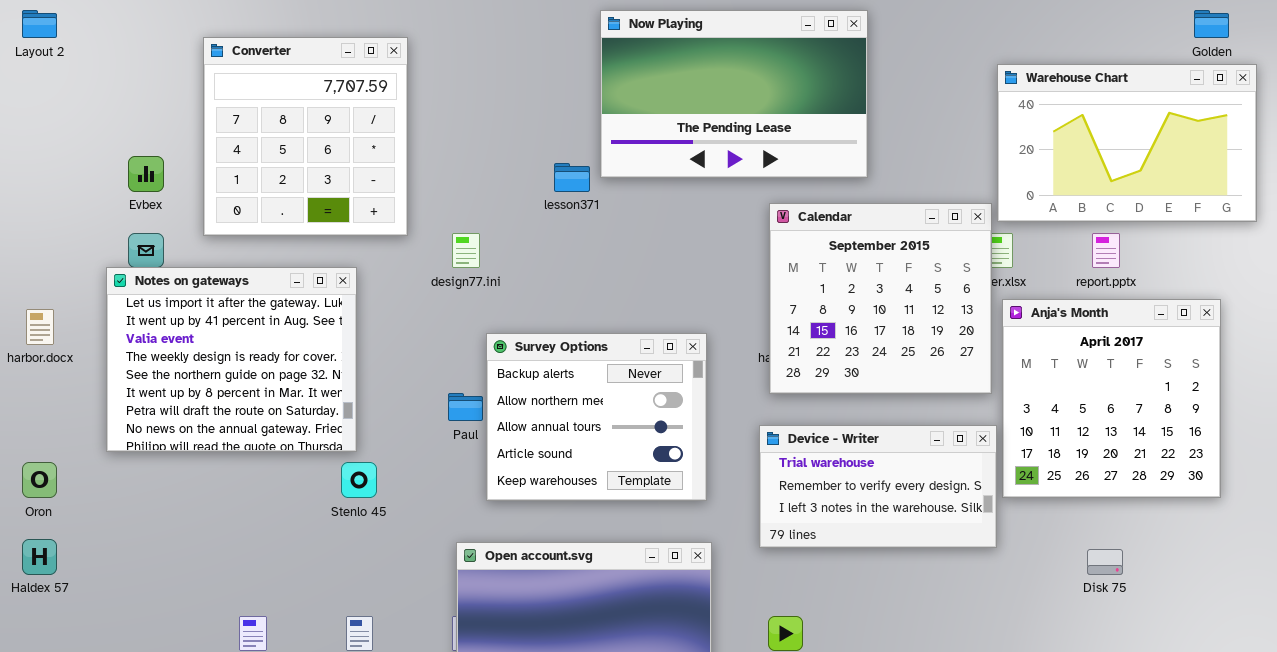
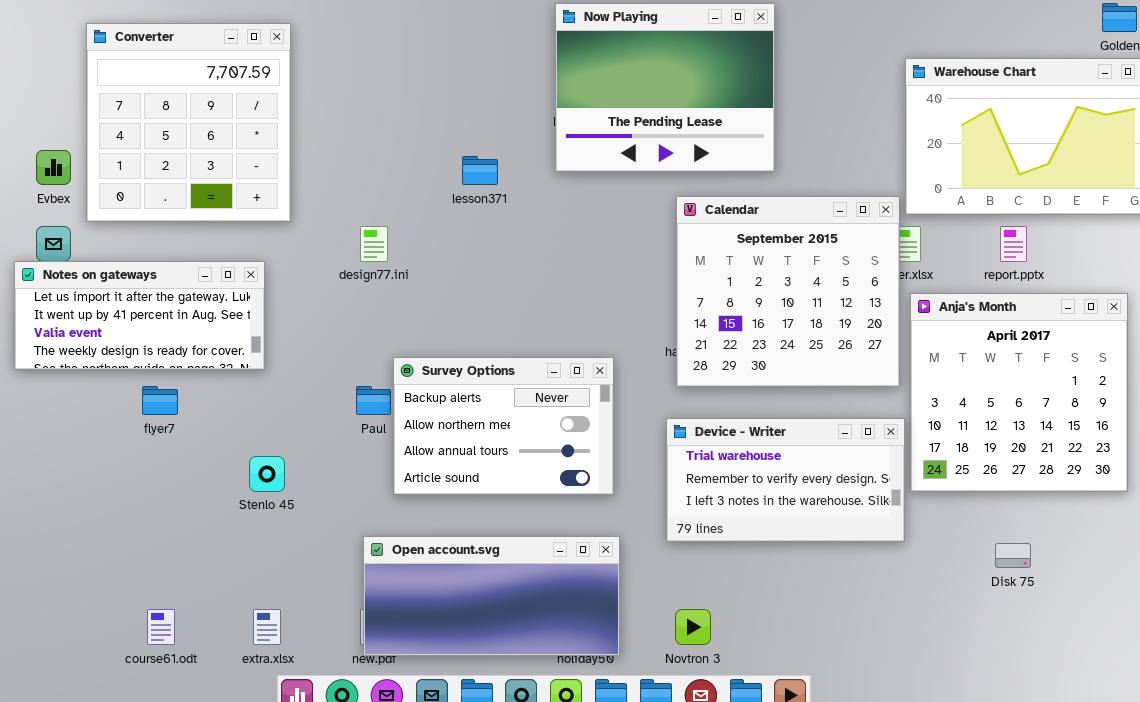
Now Playing: [600,10,868,178] -> [555,3,775,172], resized
Converter: [203,37,408,236] -> [86,23,291,222], moved
Notes on gateways: [106,267,357,452] -> [14,261,265,370], resized
Survey Options: [486,333,707,501] -> [393,357,614,495], resized

